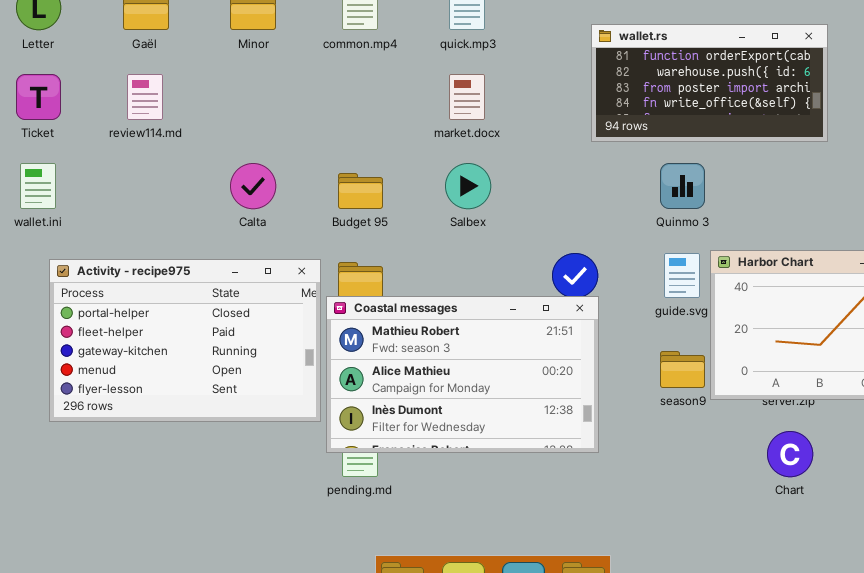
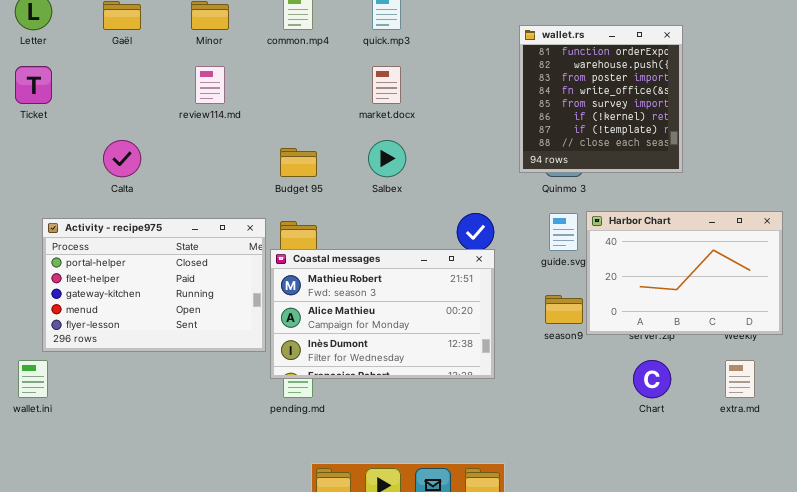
wallet.rs: [591,24,828,142] -> [519,25,683,173], resized
review114.md: [127,74,163,120] -> [195,66,225,104], moved
wallet.ini: [20,163,56,209] -> [18,360,48,398], moved
Calta: [230,163,276,209] -> [103,140,141,177], moved

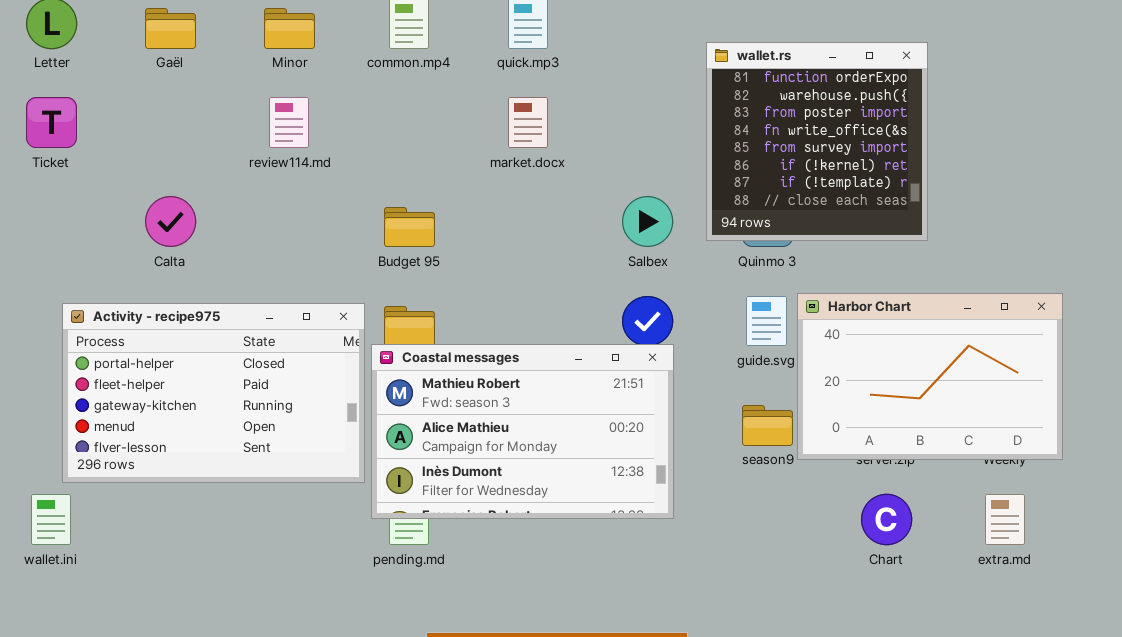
Salbex: [368,140,406,177] -> [622,196,673,247], moved

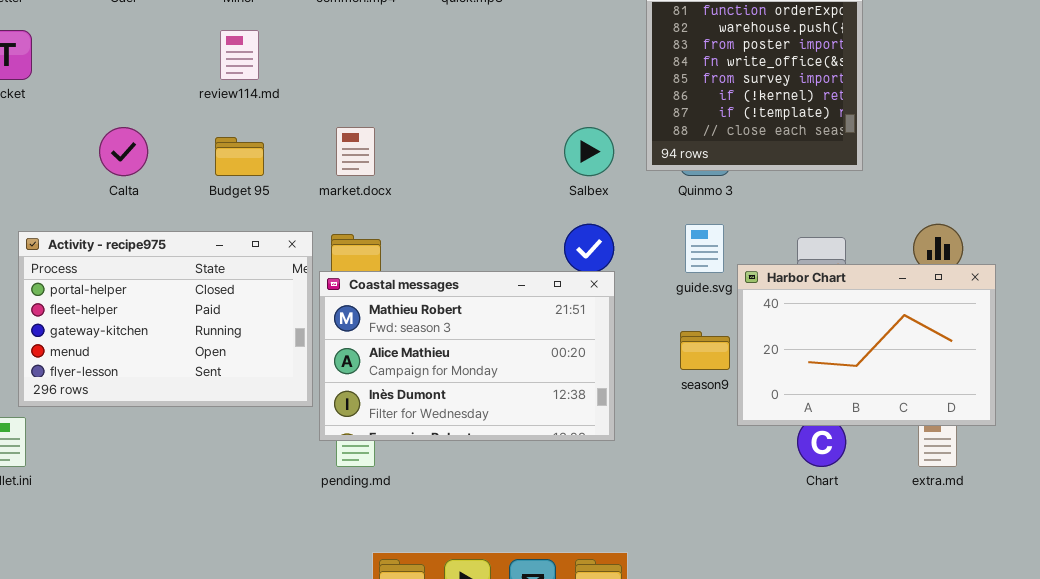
market.docx: [508,97,548,148] -> [336,127,375,176], moved
Budget 95: [384,207,435,247] -> [215,137,264,176], moved
Harbor Chart: [797,293,1063,460] -> [737,264,996,426], moved

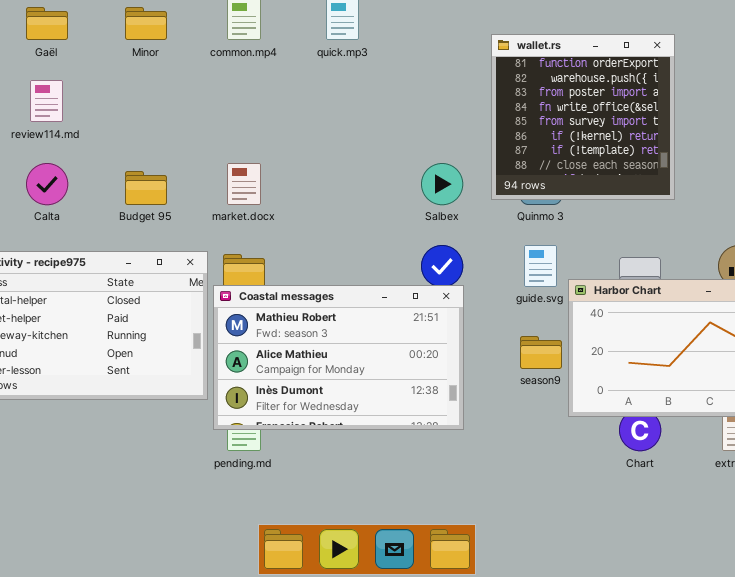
review114.md: [220,30,259,80] -> [30,80,63,122], moved

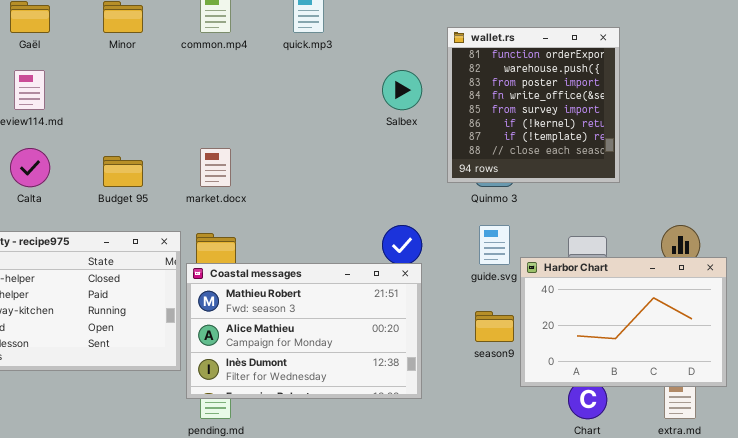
Salbex: [421,163,463,205] -> [382,70,422,110], moved

